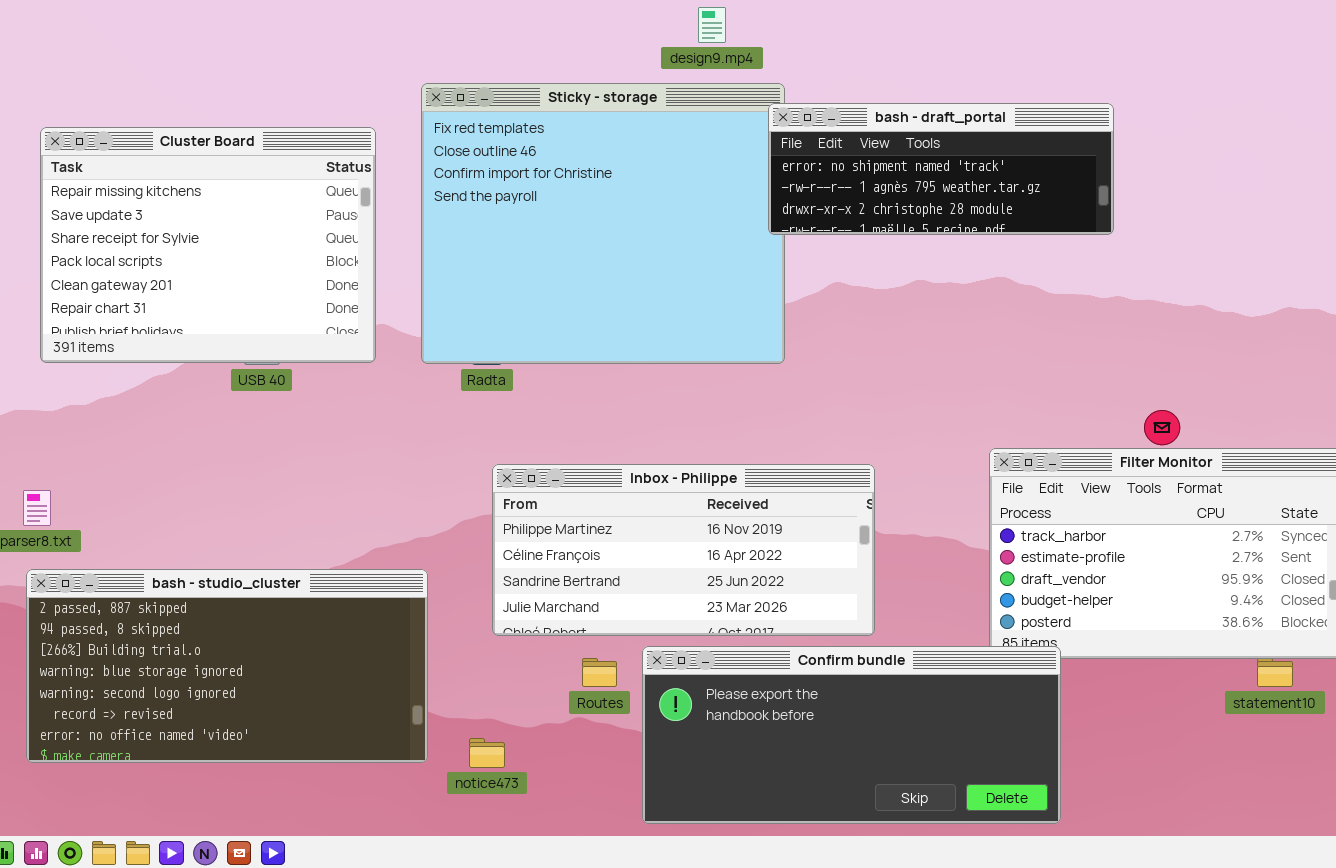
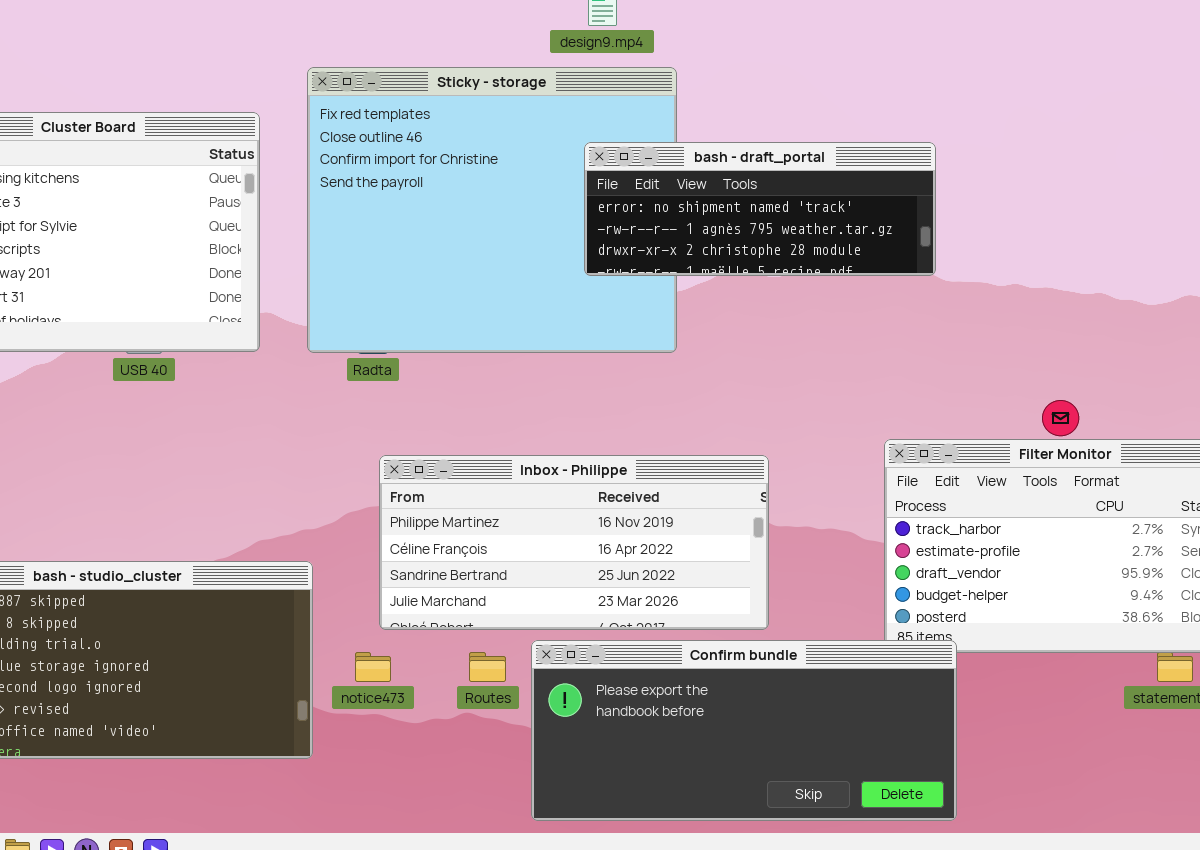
bash - draft_portal: [768,103,1114,235] -> [584,142,936,276], moved
notice473: [469,738,505,768] -> [355,652,391,682], moved

